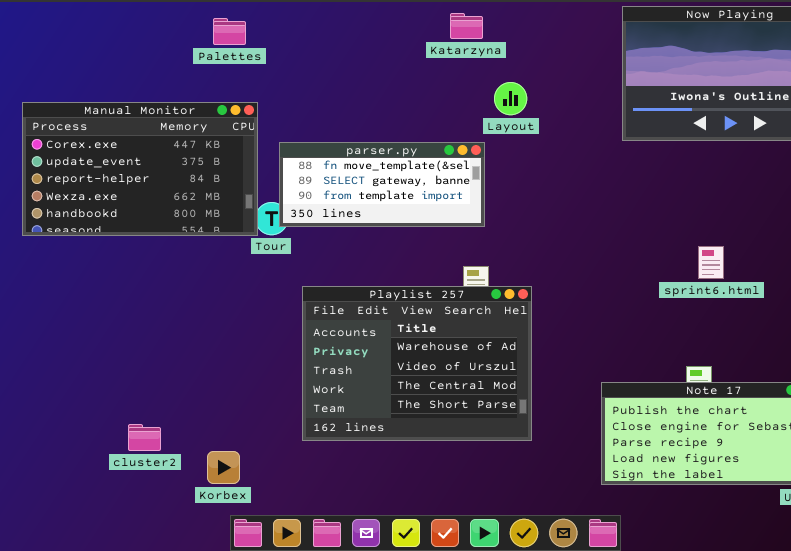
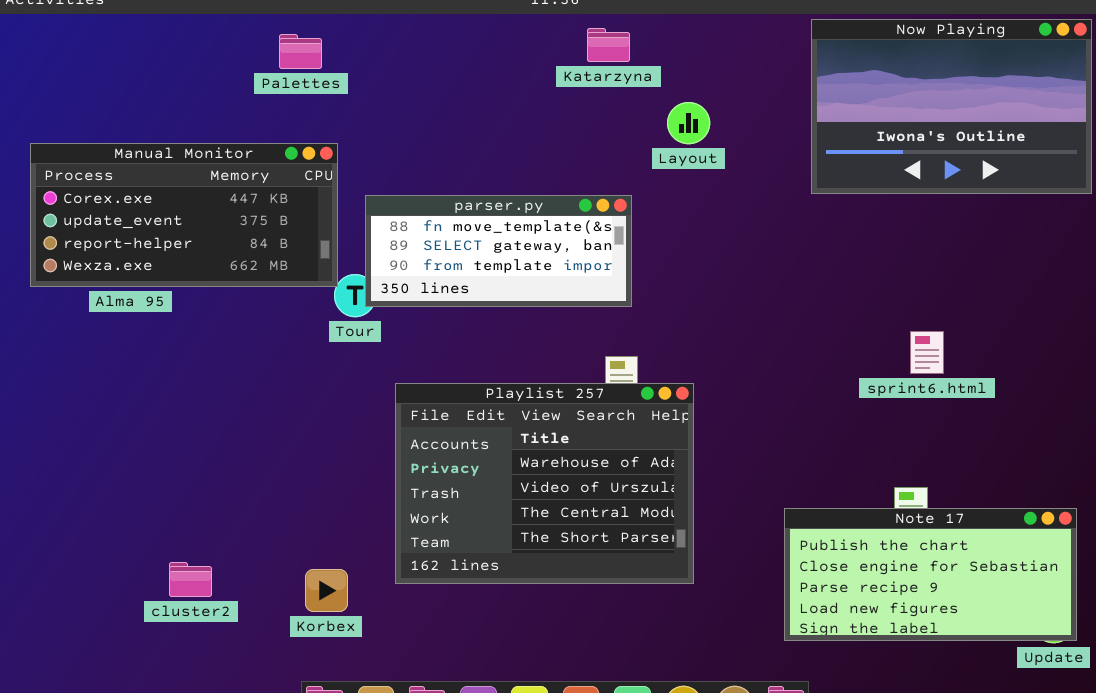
Layout: [494,82,527,115] -> [667,102,710,144], moved
Manual Monitor: [22,102,258,236] -> [30,143,338,287], resized
Korbex: [207,451,240,484] -> [305,569,348,612], moved

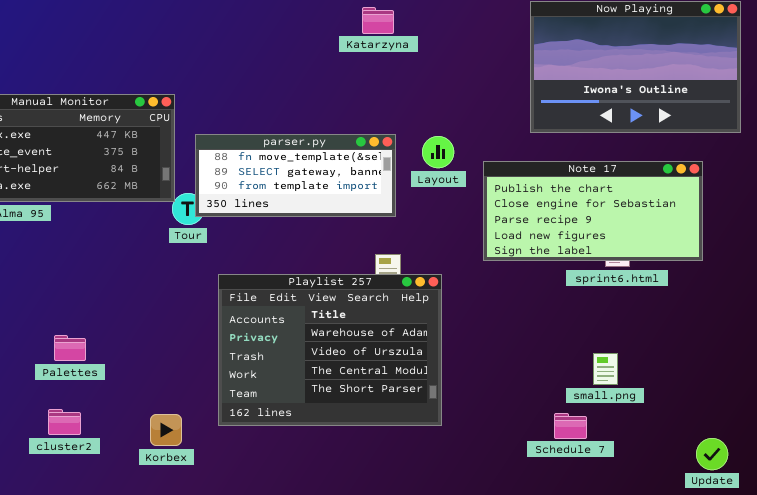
Palettes: [279,34,322,69] -> [54,335,86,361], moved
Layout: [667,102,710,144] -> [422,136,454,168], moved
Note 17: [784,508,1077,641] -> [483,161,703,261], moved

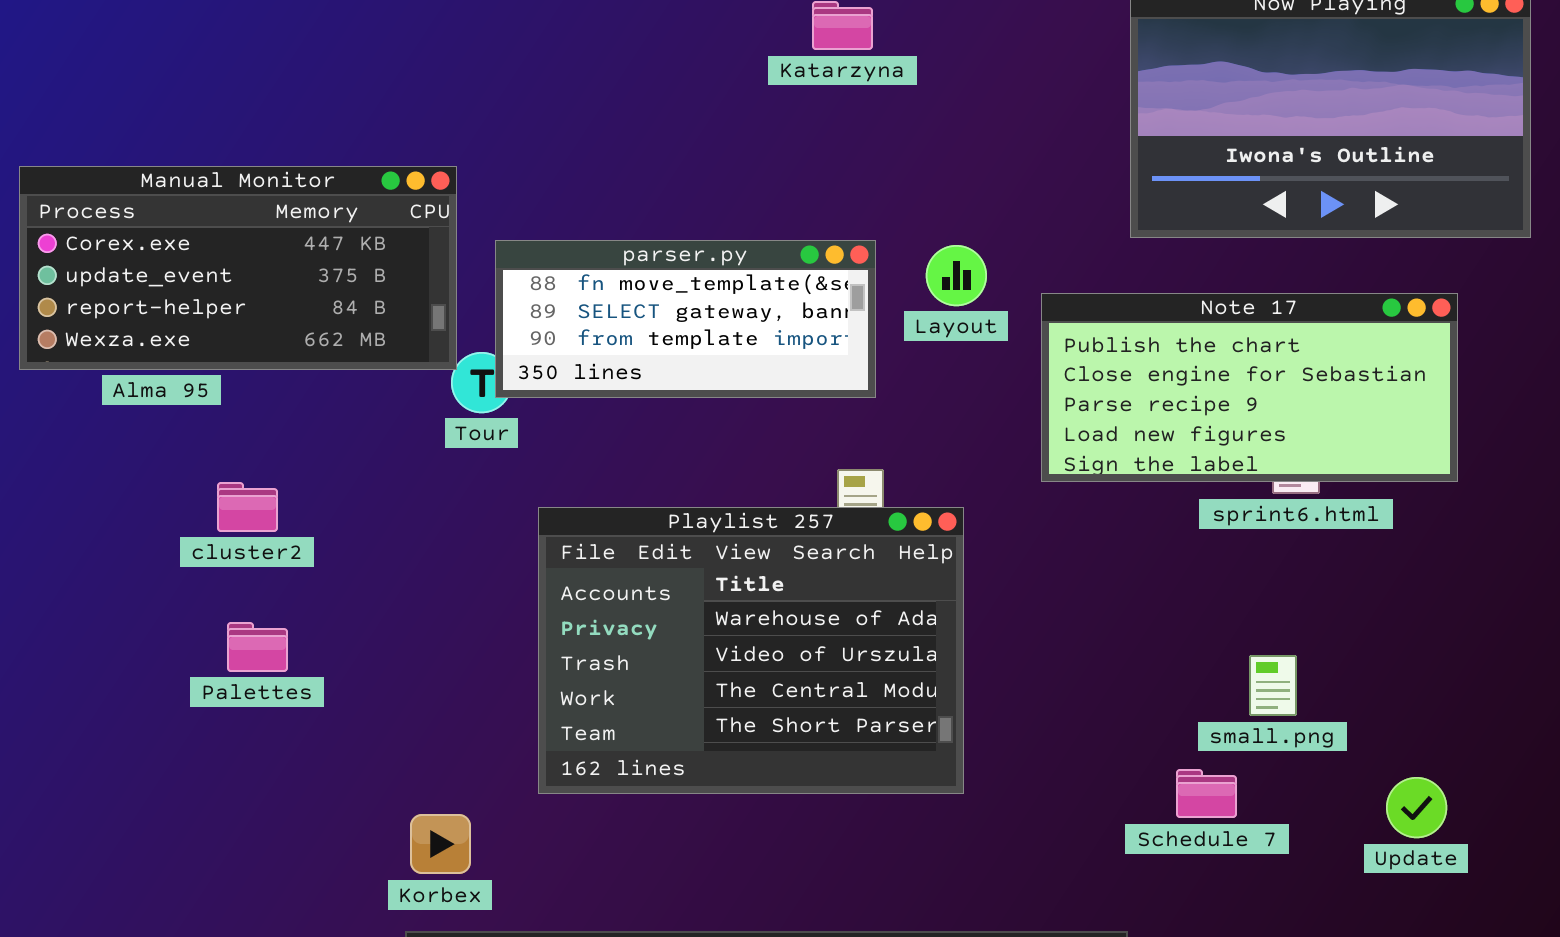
cluster2: [48,409,81,435] -> [217,482,278,532], moved
Korbex: [150,414,182,446] -> [410,814,471,874], moved
Update: [696,438,728,470] -> [1386,777,1447,838], moved

